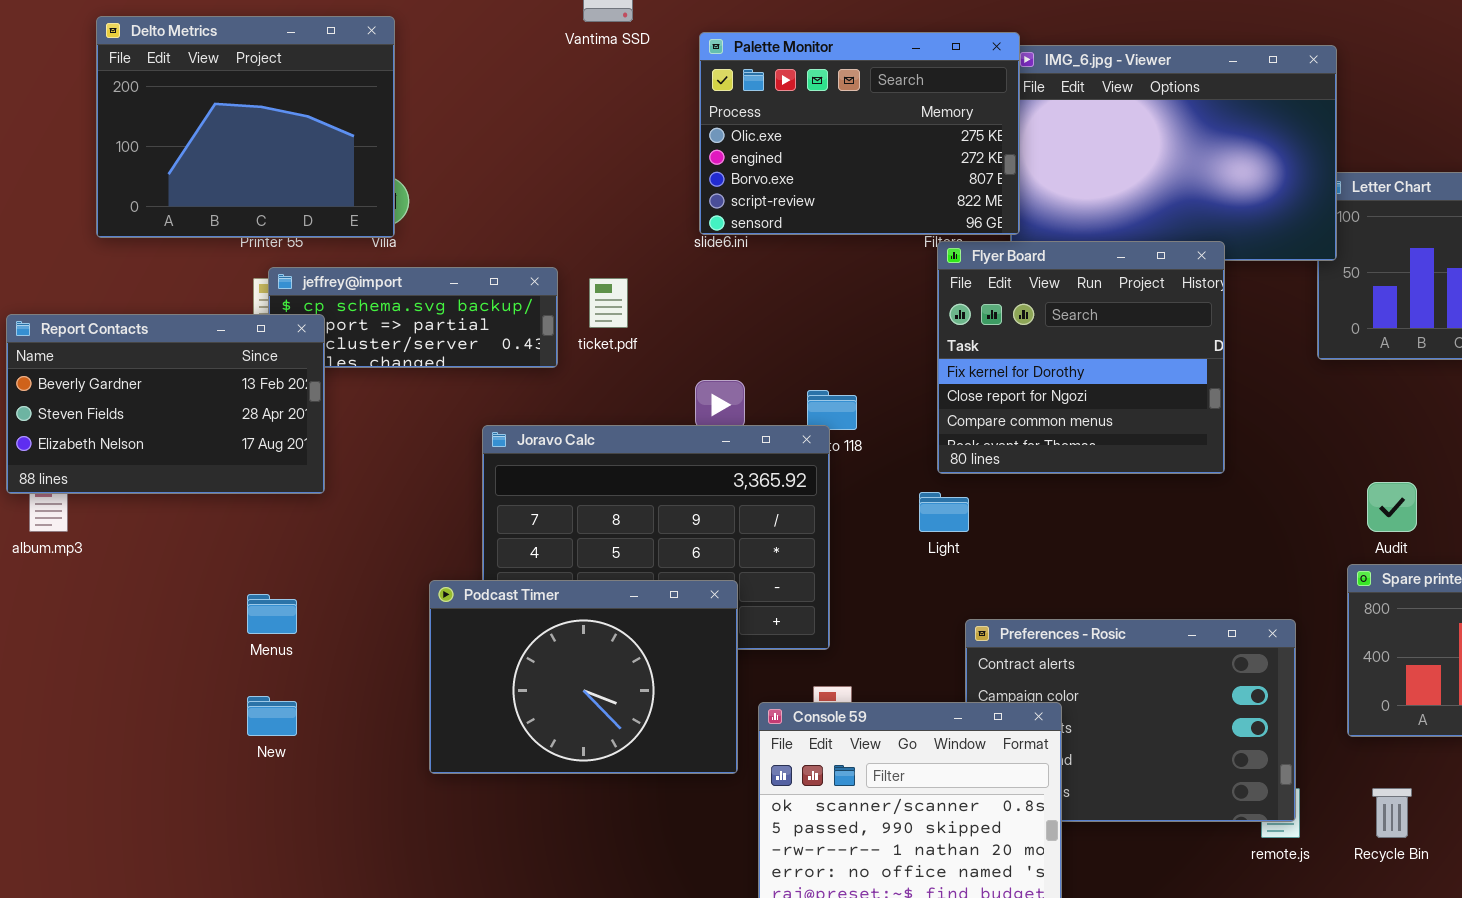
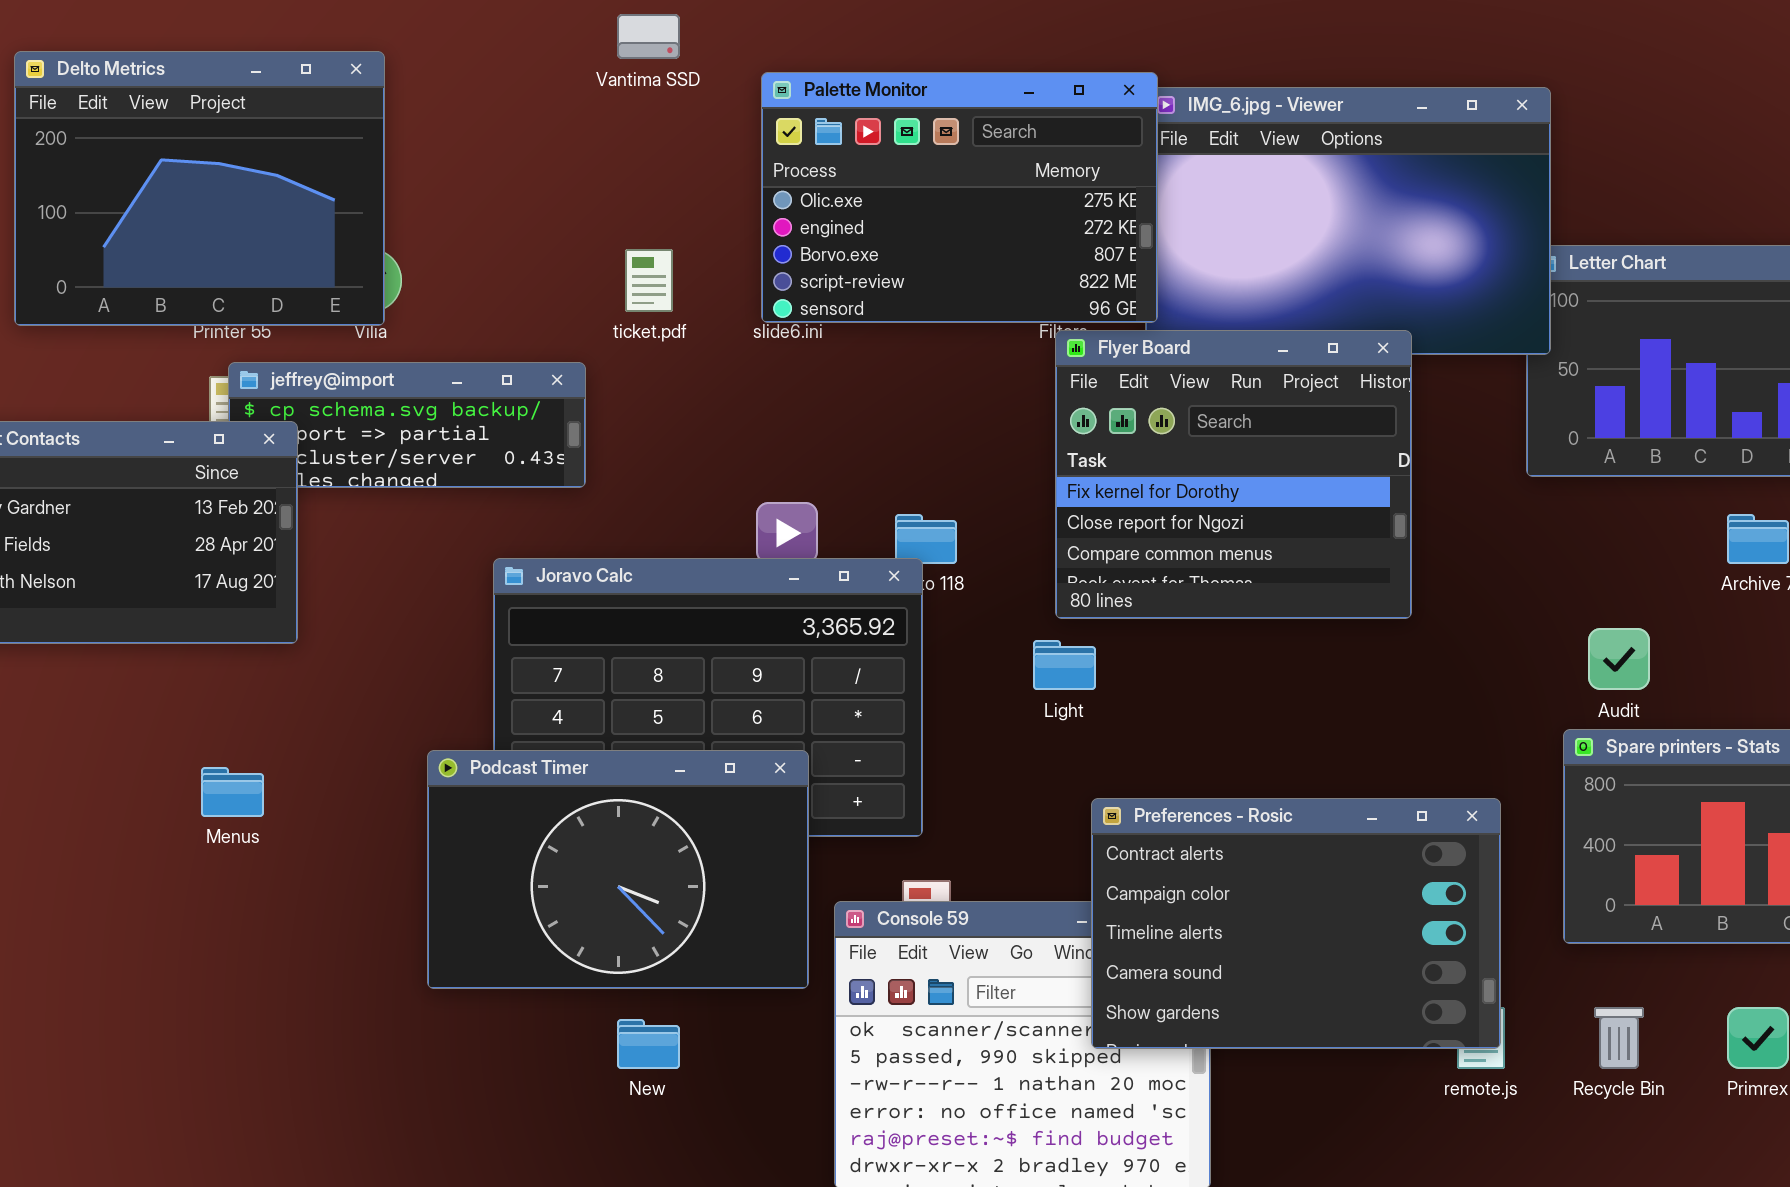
ticket.pdf: [589,278,628,328] -> [625,249,673,312], moved
Preferences - Rosic: [965,619,1296,822] -> [1091,798,1501,1049], raised
New: [247,696,297,736] -> [617,1019,680,1069], moved

